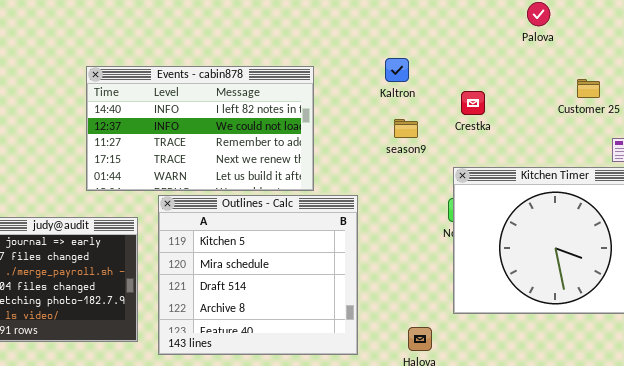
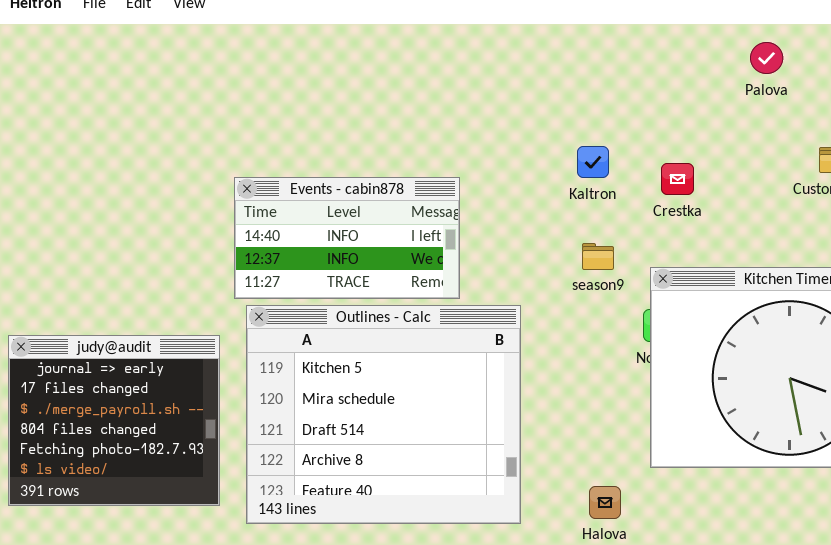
Kaltron: [385,58,409,82] -> [577,146,609,178], moved
Events - cabin878: [86,66,314,191] -> [234,177,460,299], resized
season9: [394,119,418,138] -> [582,243,614,270], moved

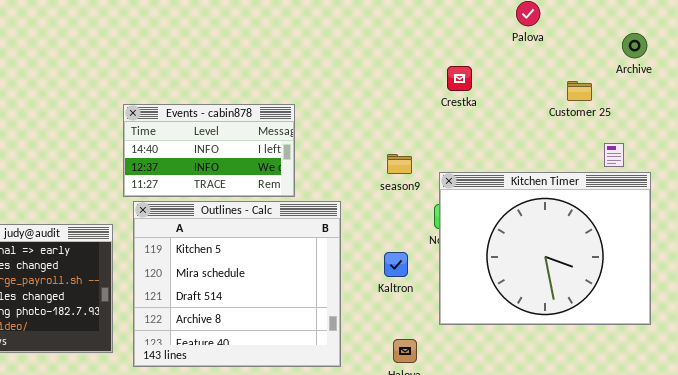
Kaltron: [577,146,609,178] -> [384,252,408,277], moved
Crestka: [661,163,694,195] -> [447,66,472,91], moved

